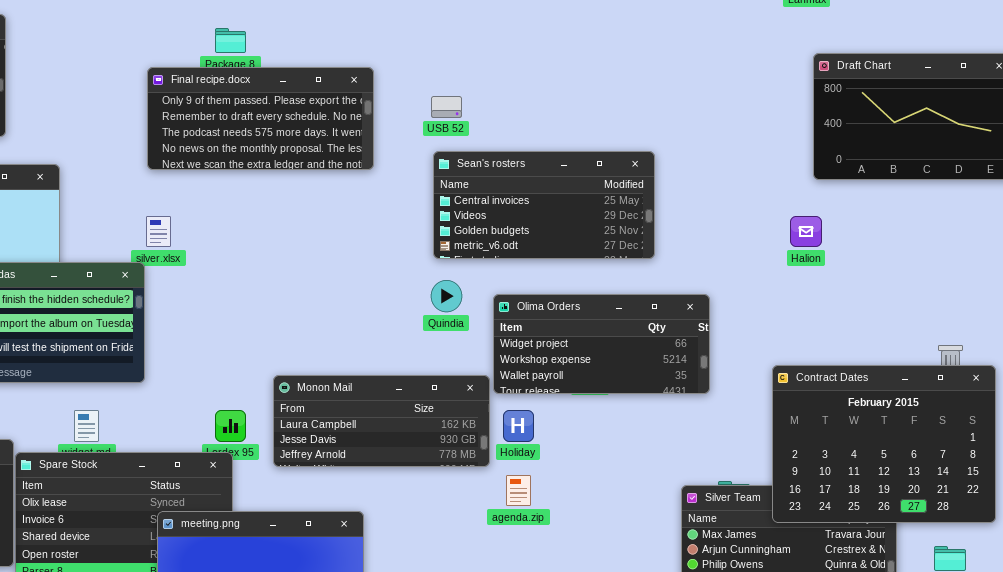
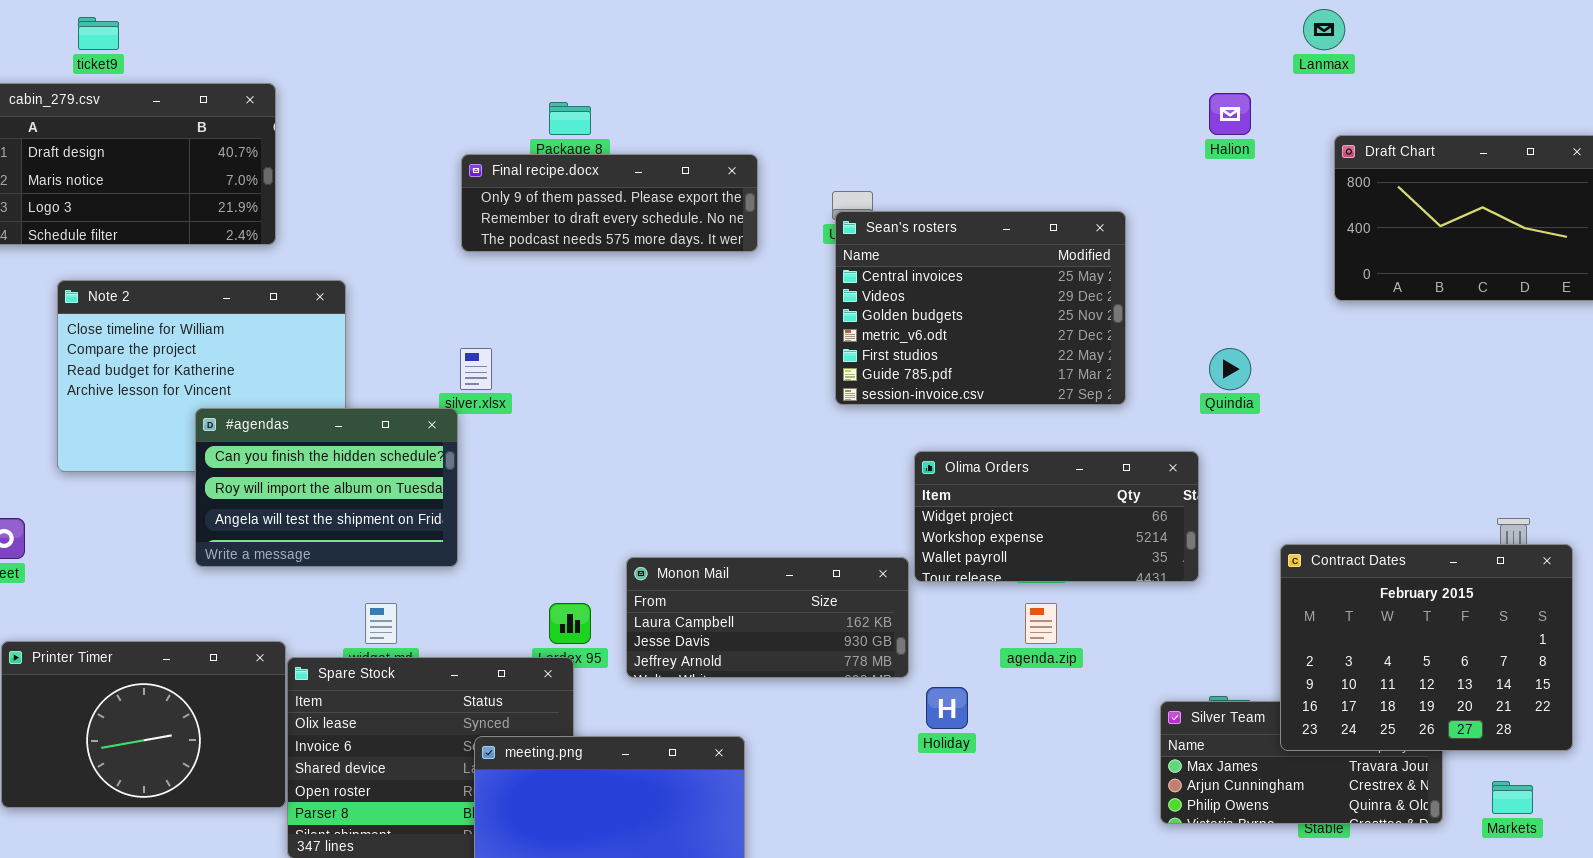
Final recipe.docx: [147,67,374,170] -> [461,154,758,252], resized
Sean's rosters: [433,151,655,259] -> [835,211,1126,405], resized
Halion: [790,216,822,247] -> [1209,93,1251,135], moved
Quindia: [431,280,462,312] -> [1209,348,1251,390], moved
Holiday: [503,410,534,442] -> [926,687,968,729], moved
agenda.zip: [506,475,531,506] -> [1025,603,1057,644], moved

